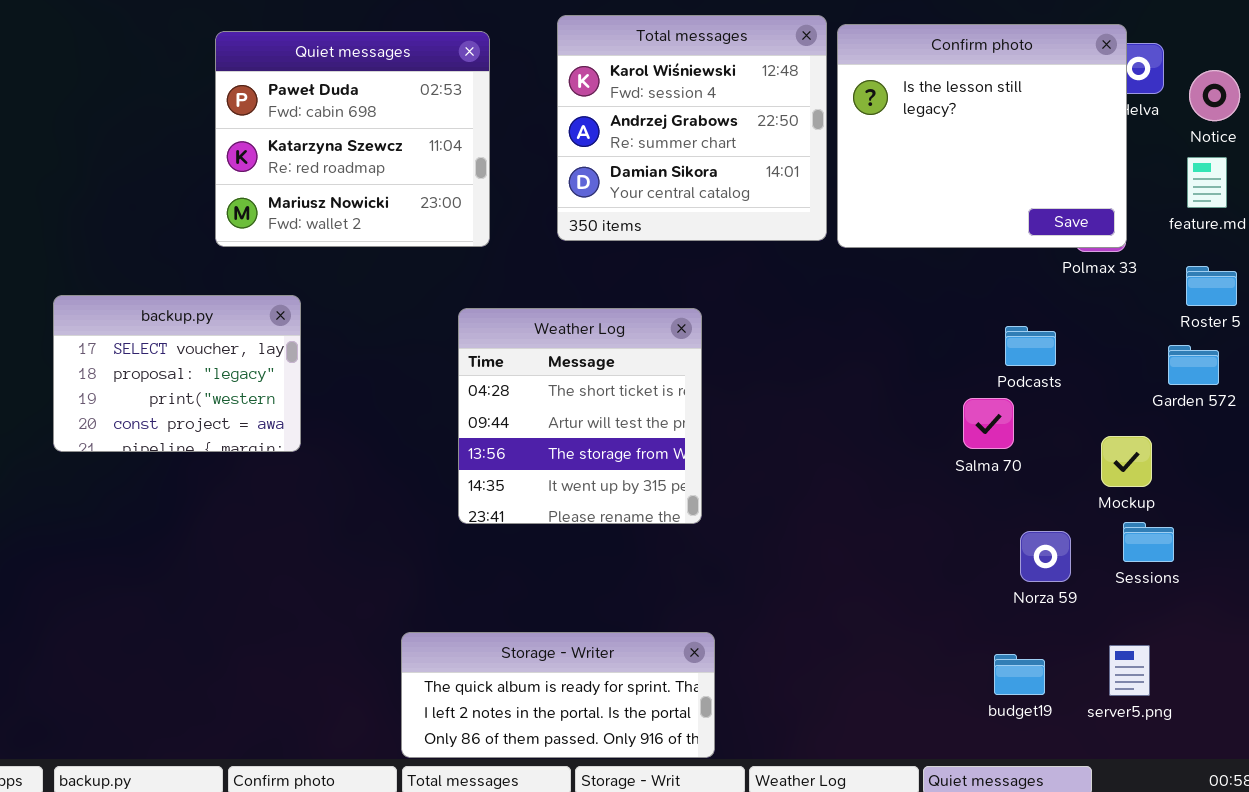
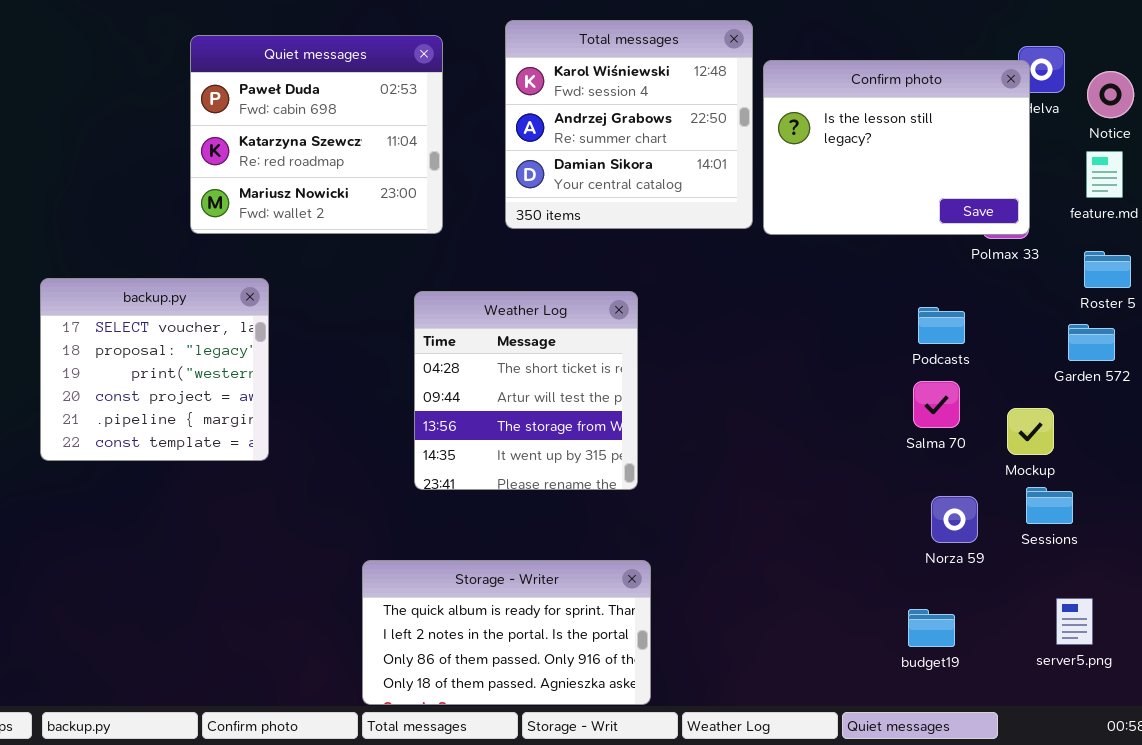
Confirm photo: [837,24,1127,248] -> [763,60,1030,235], resized
backup.py: [53,295,301,452] -> [40,278,269,461], resized
Salma 70: [963,398,1014,449] -> [913,381,960,428], moved
Storage - Writer: [401,632,715,758] -> [362,560,651,705], resized
server5.png: [1109,645,1150,696] -> [1056,598,1093,645], moved

